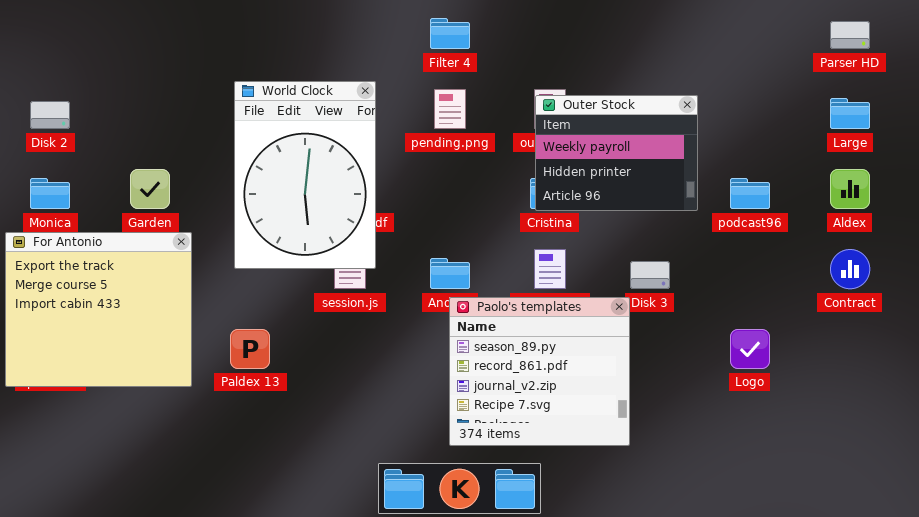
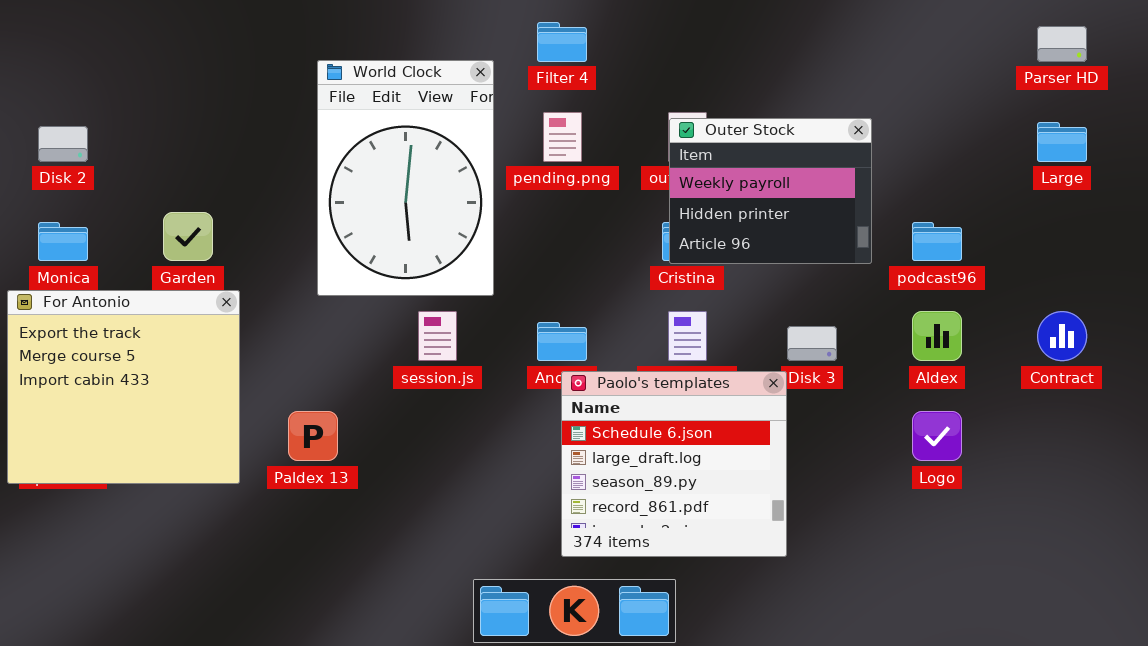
World Clock: [234,81,376,269] -> [317,60,494,296], moved
Aldex: [830,169,870,209] -> [912,311,962,361], moved
Paolo's templates: [449,297,630,446] -> [561,371,787,557], scrolled up 2 rows

